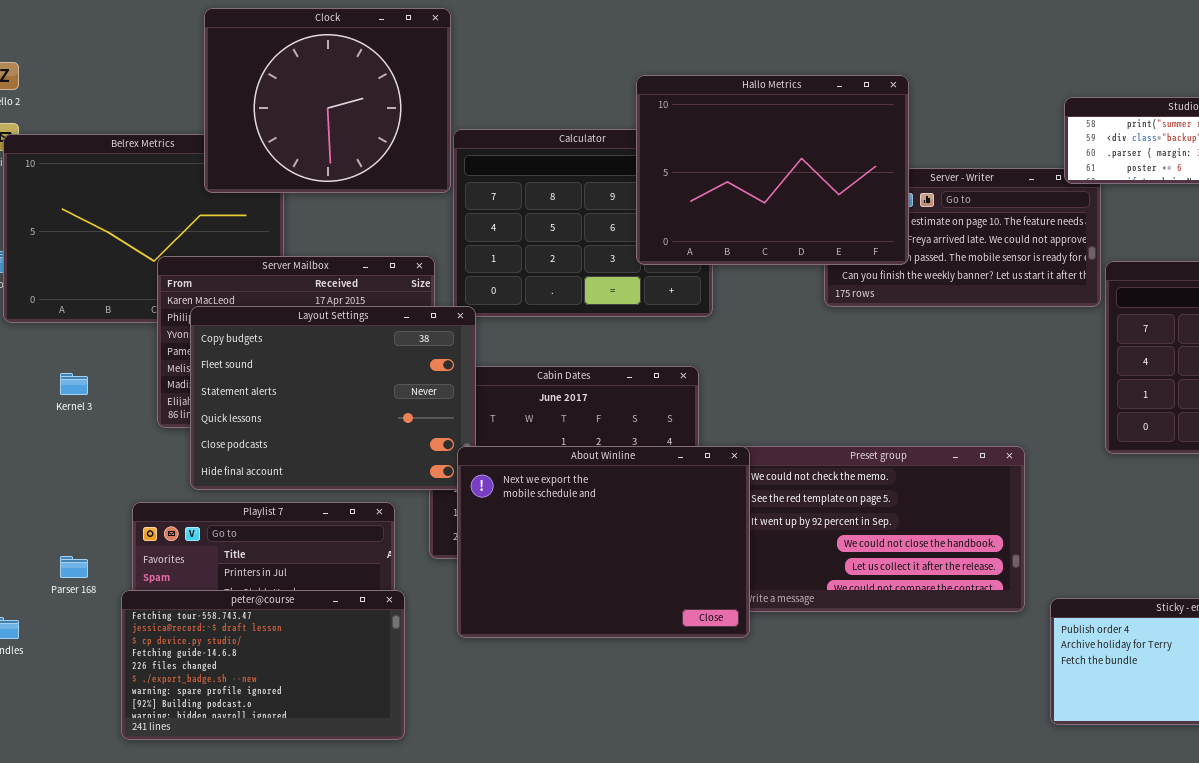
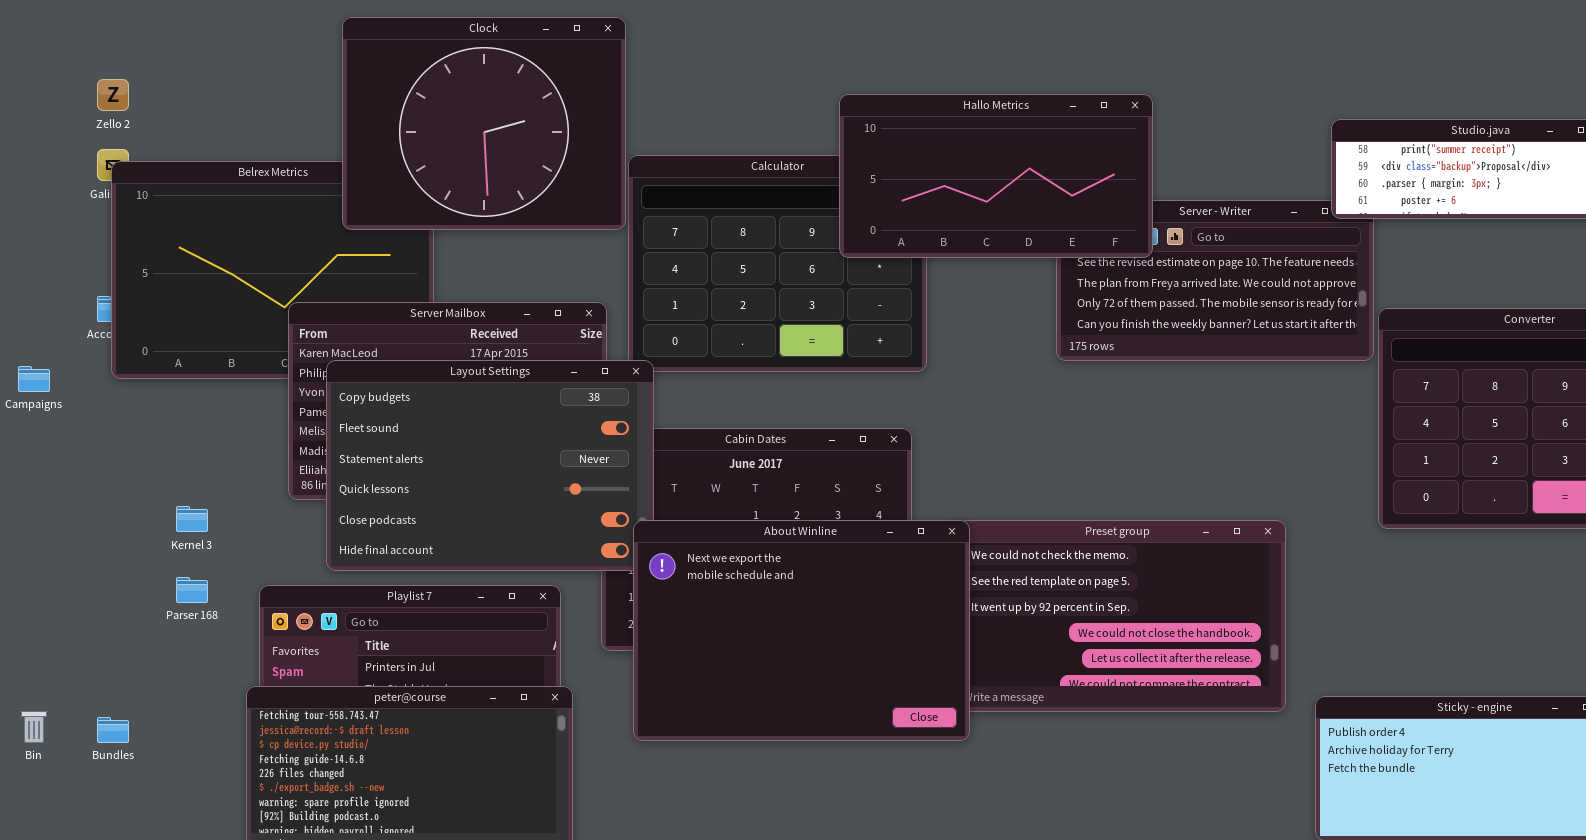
Hallo Metrics: [636,75,909,265] -> [839,94,1153,258], resized
Kernel 3: [60,373,88,395] -> [176,506,208,532], moved
Parser 168: [60,556,88,578] -> [176,577,208,603], moved

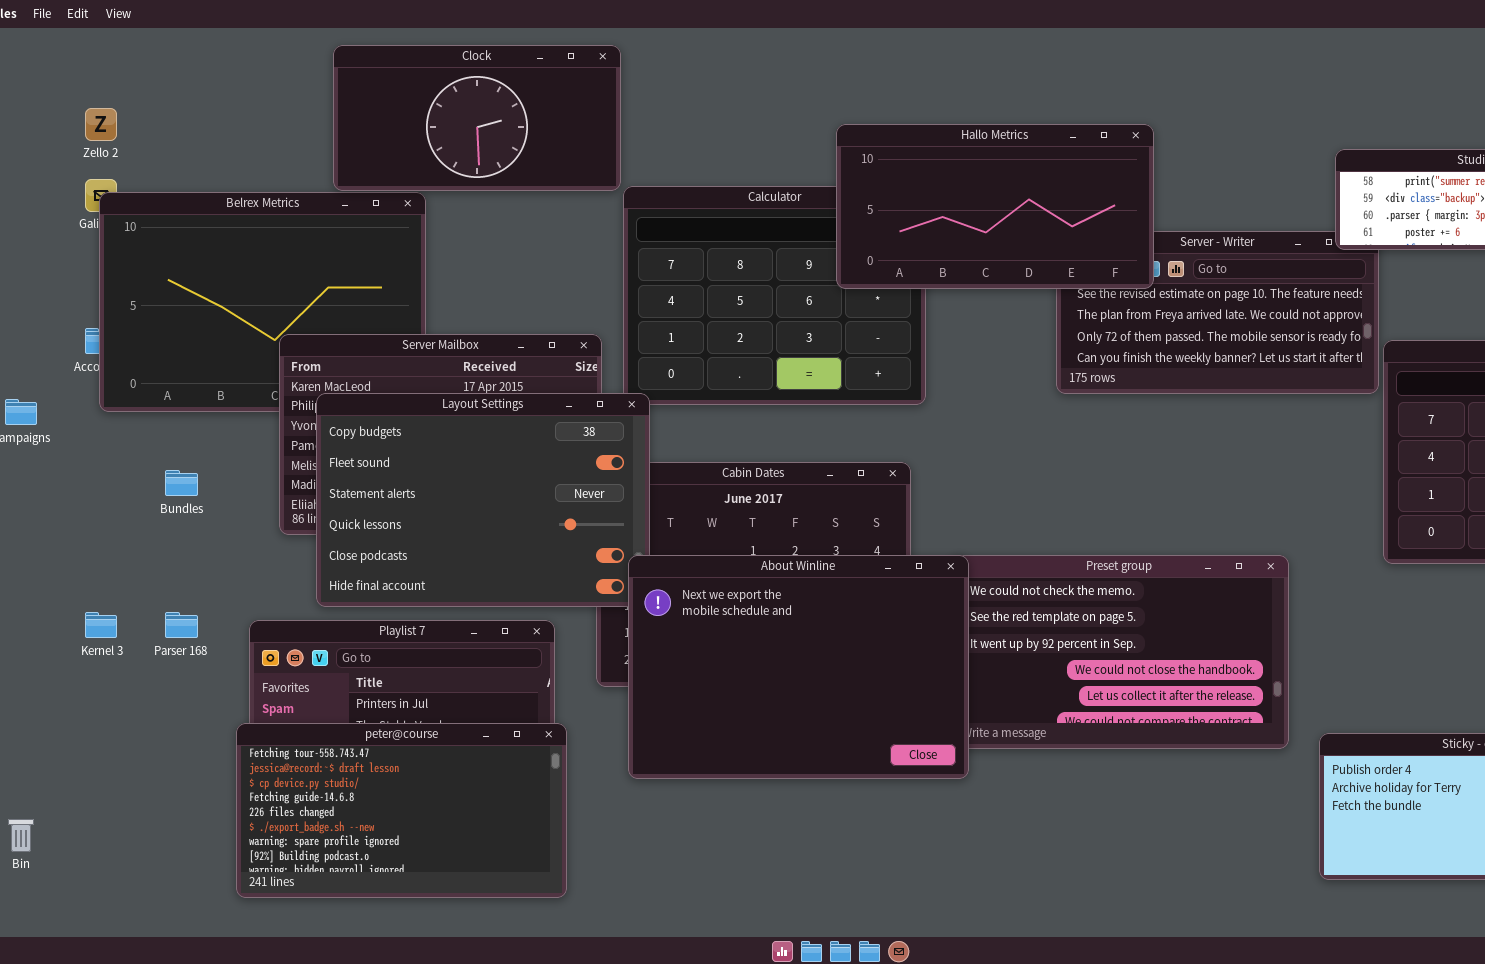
Clock: [342,17,626,230] -> [333,45,621,191], resized
Kernel 3: [176,506,208,532] -> [85,612,117,638], moved
Bin: [21,711,47,743] -> [8,819,34,852], moved
Bundles: [97,717,129,743] -> [165,470,198,496], moved

